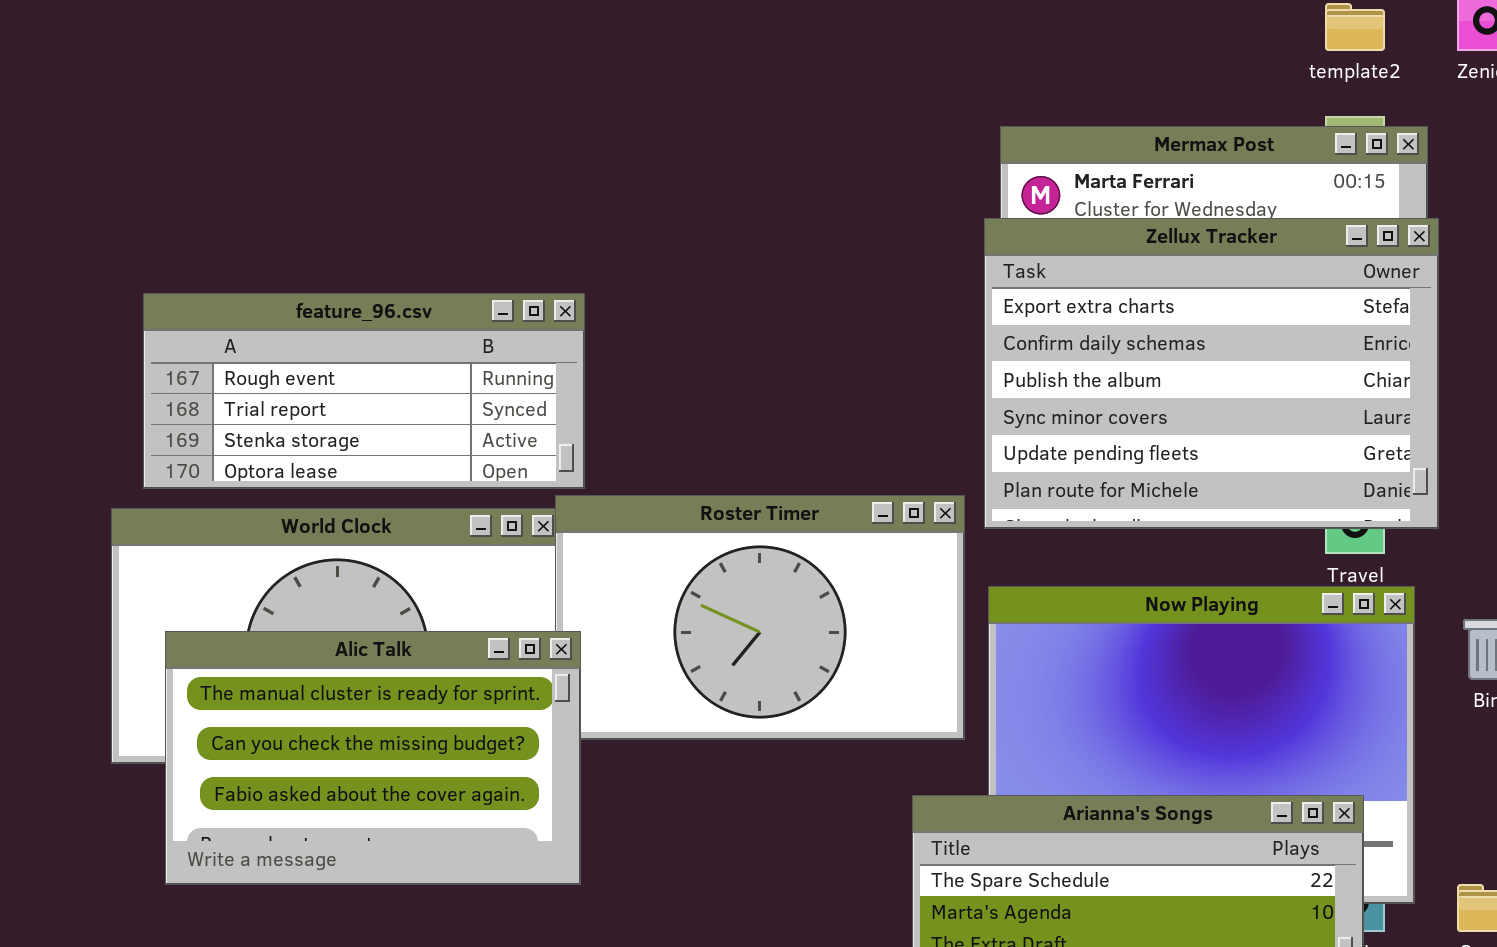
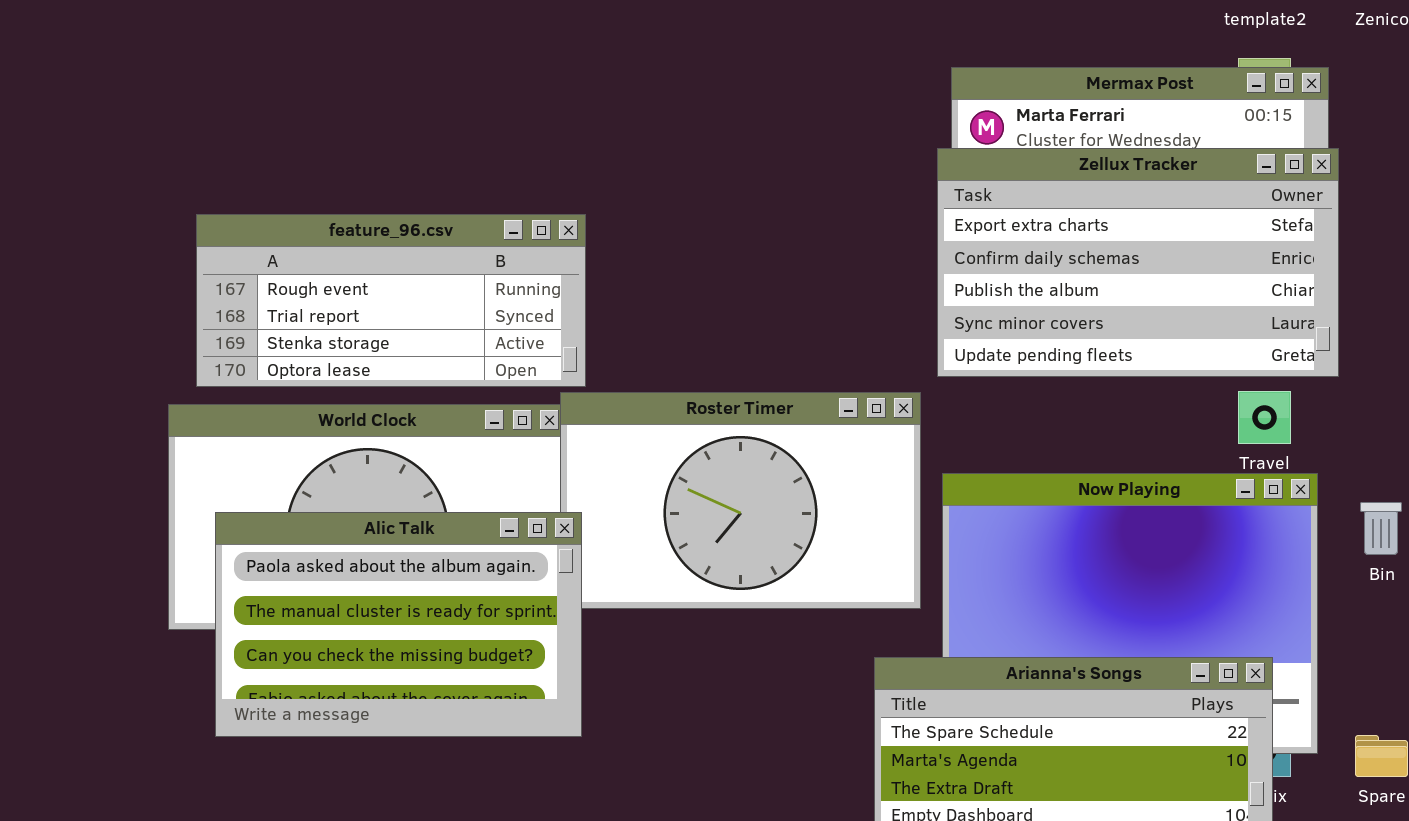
Zellux Tracker: [984,218,1439,529] -> [937,148,1339,377], resized
Alic Talk: [165,631,581,885] -> [215,512,582,737], scrolled up 1 row

